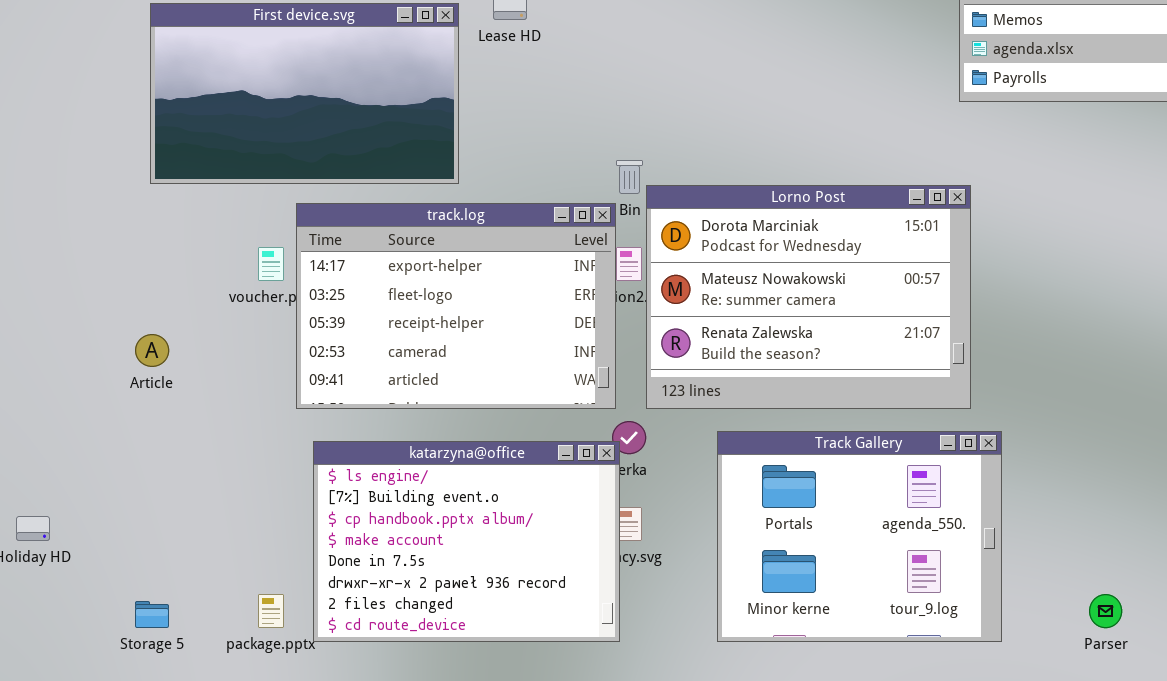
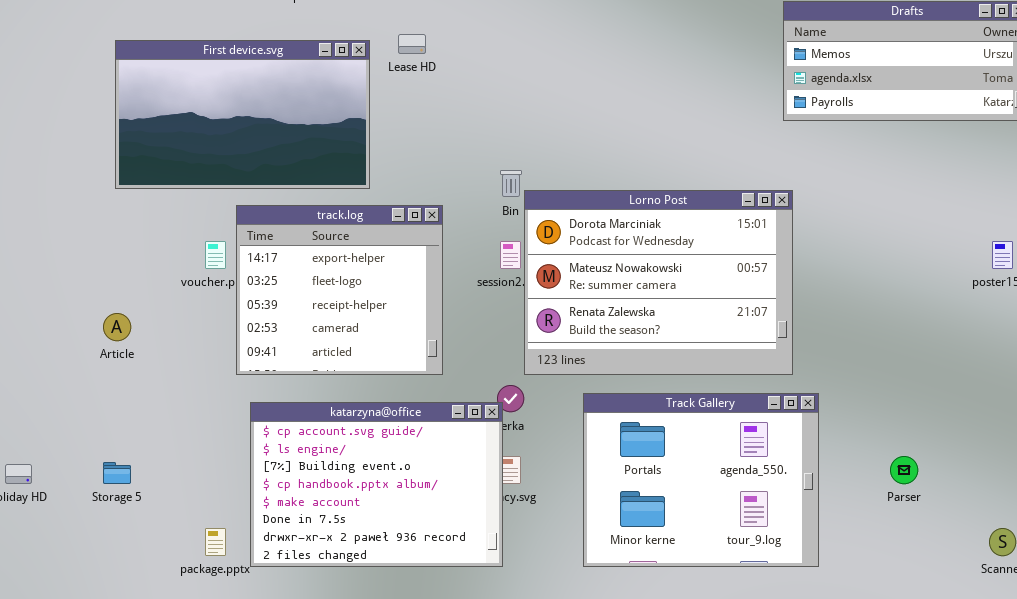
track.log: [296,203,616,409] -> [236,205,443,375], resized
katarzyna@office: [313,441,620,642] -> [250,402,503,567], scrolled up 1 row
Parser: [1089,594,1122,628] -> [890,456,918,484], moved
Storage 5: [135,601,169,628] -> [103,462,131,484], moved

